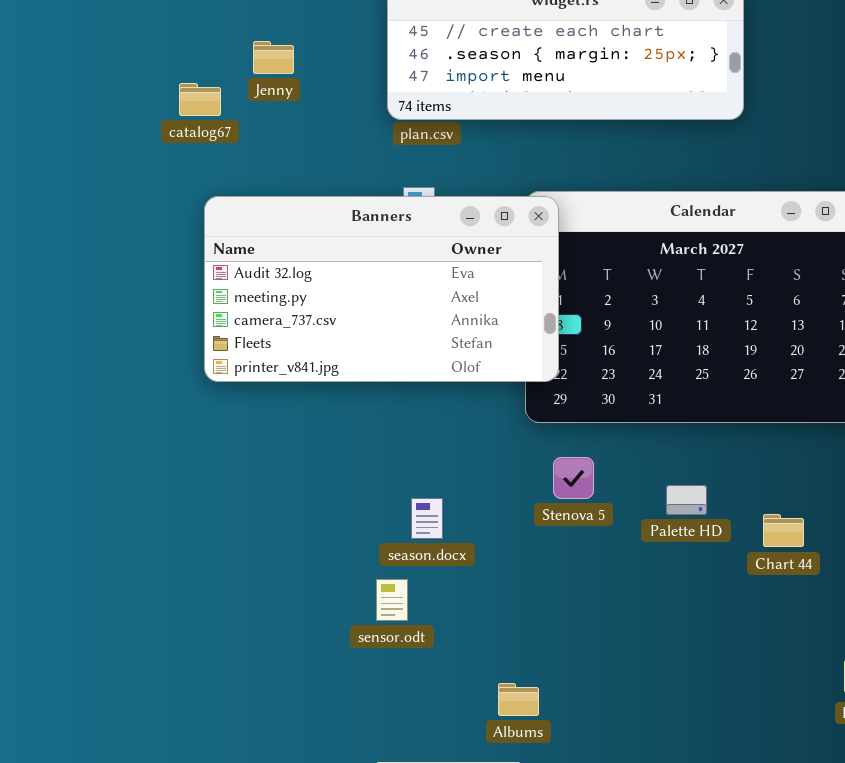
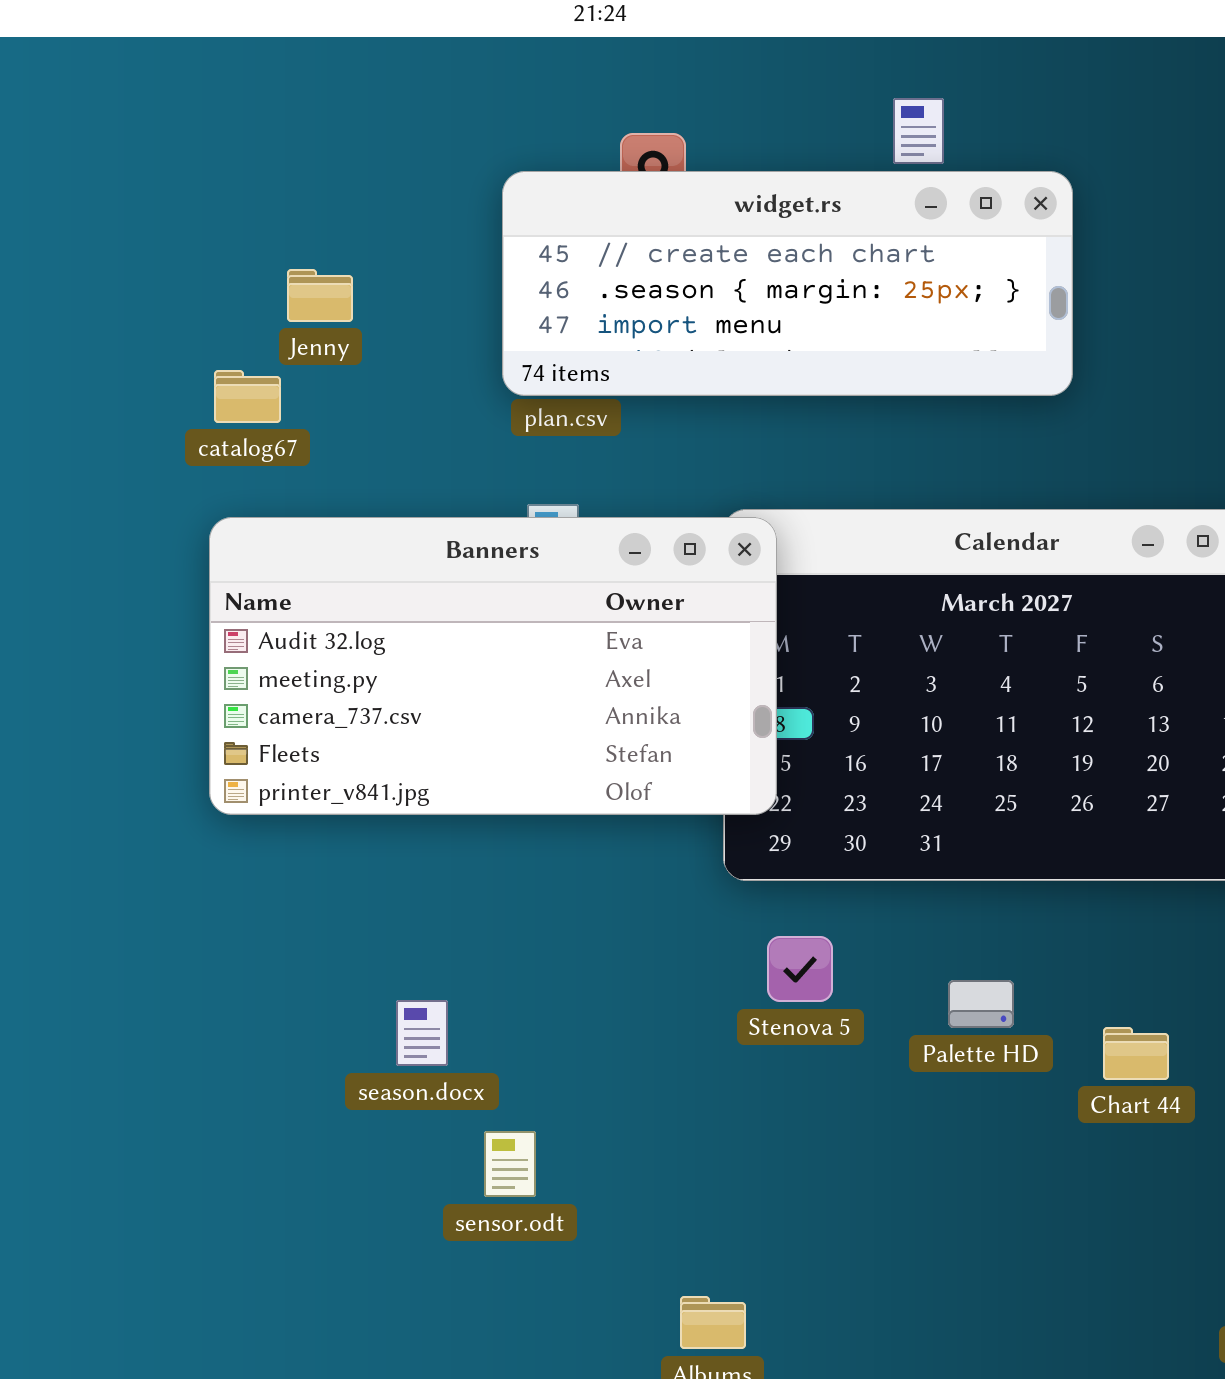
catalog67: [179,83,221,116] -> [214,370,281,423], moved
season.docx: [411,498,443,539] -> [396,1000,448,1066], moved

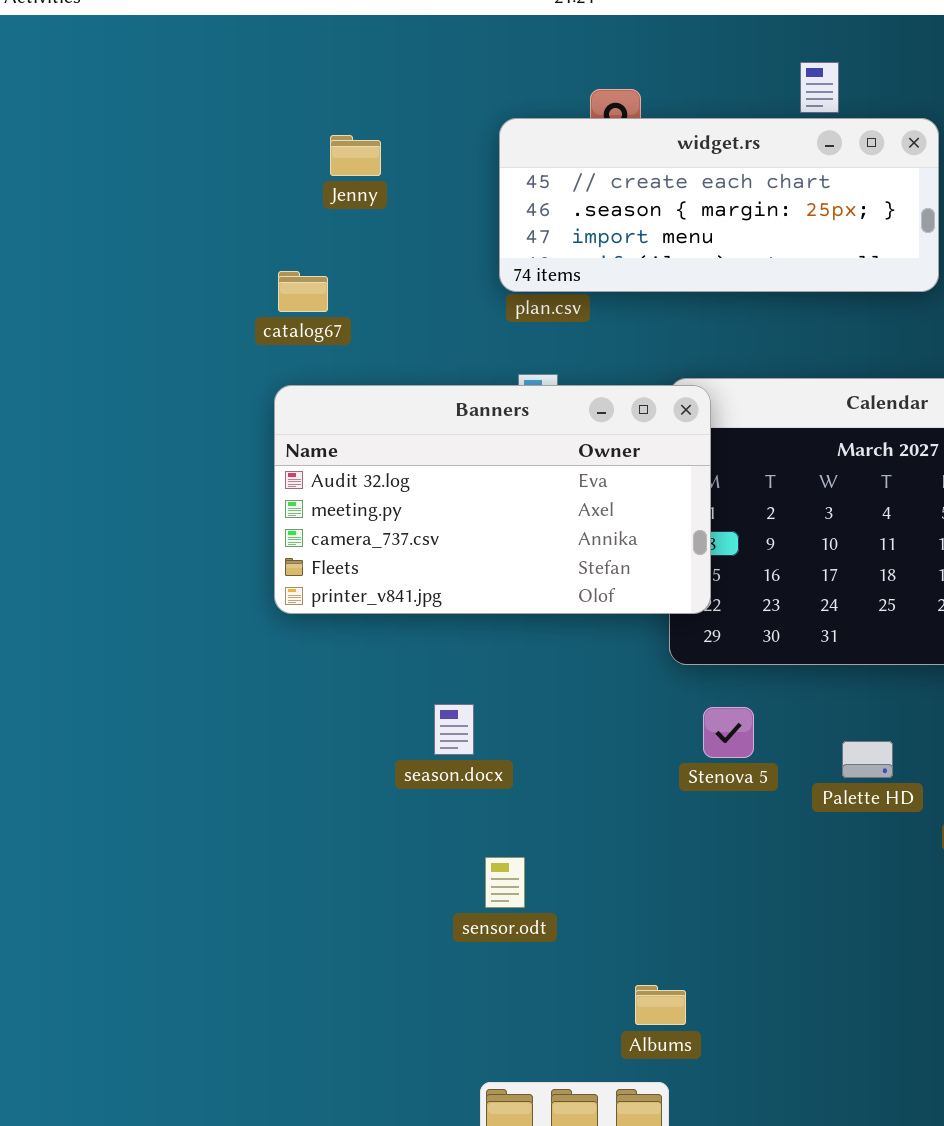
Jenny: [287,269,353,322] -> [330,135,381,176], moved
season.docx: [396,1000,448,1066] -> [434,704,474,755], moved

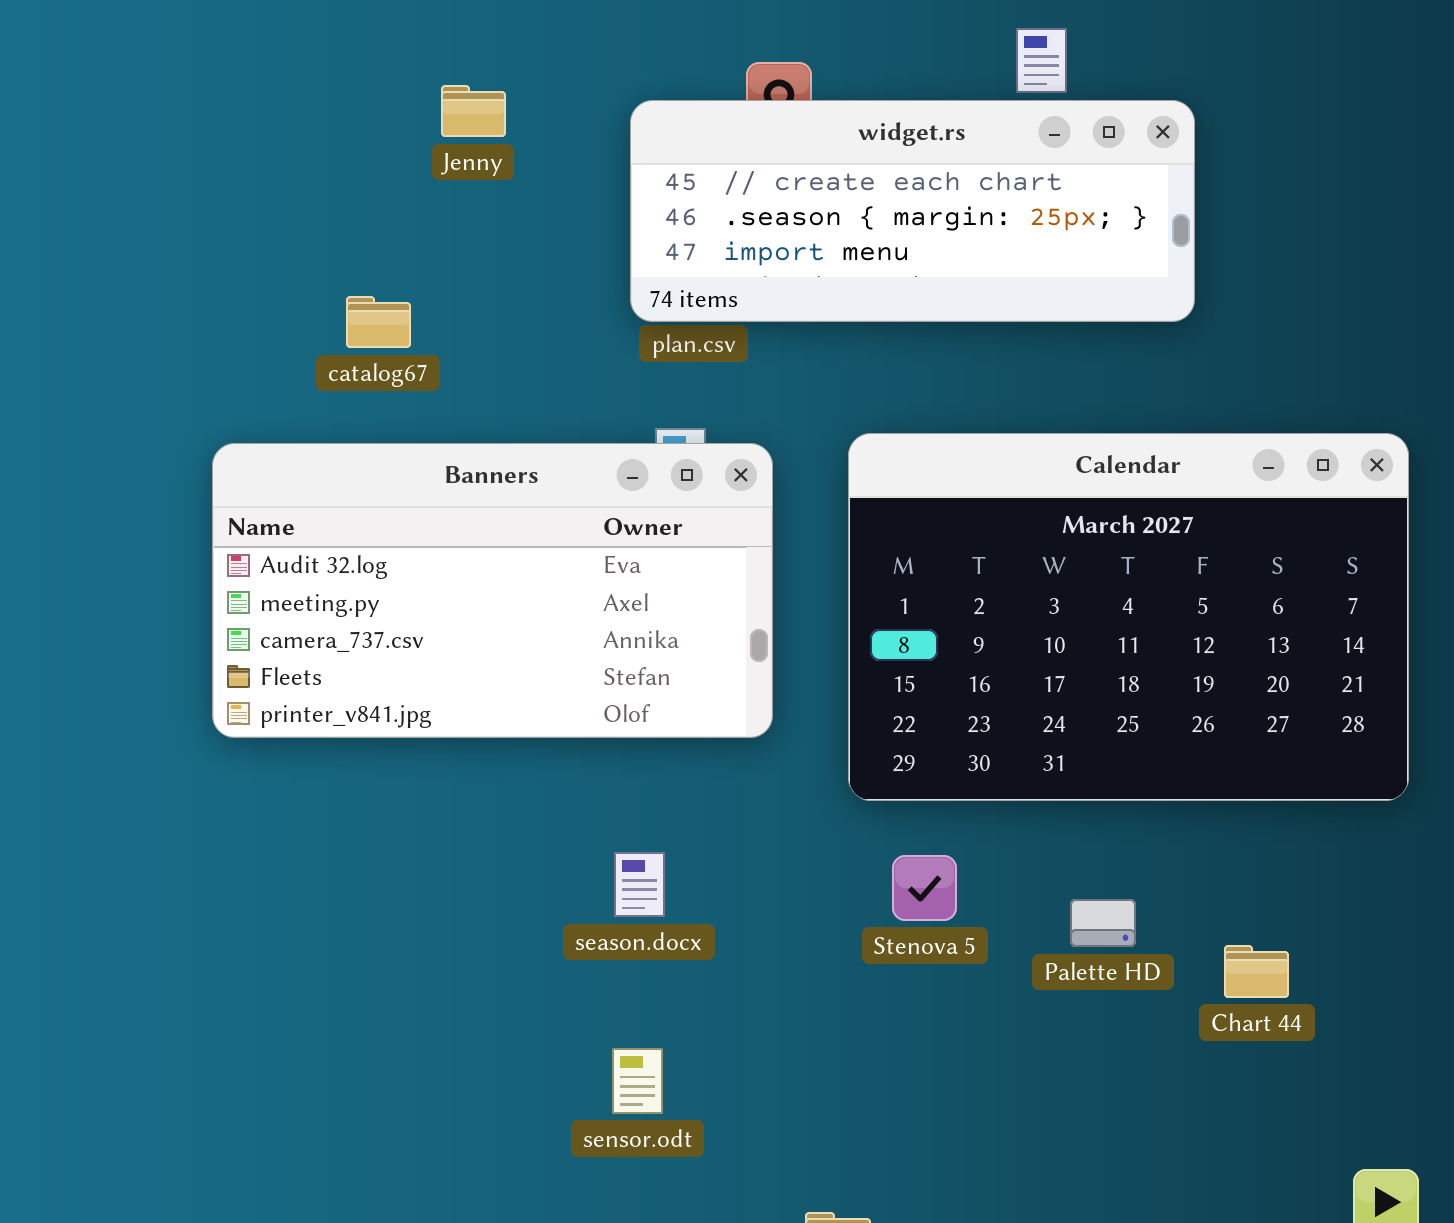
Jenny: [330,135,381,176] -> [441,85,506,137], moved
Banners: [274,385,711,614] -> [212,443,773,738], moved
season.docx: [434,704,474,755] -> [614,852,665,917], moved

